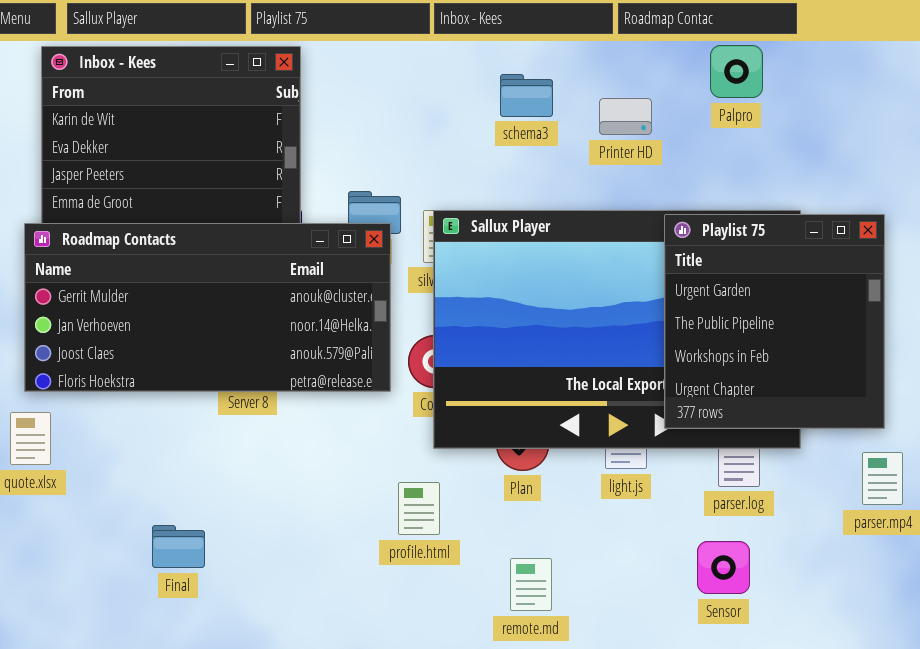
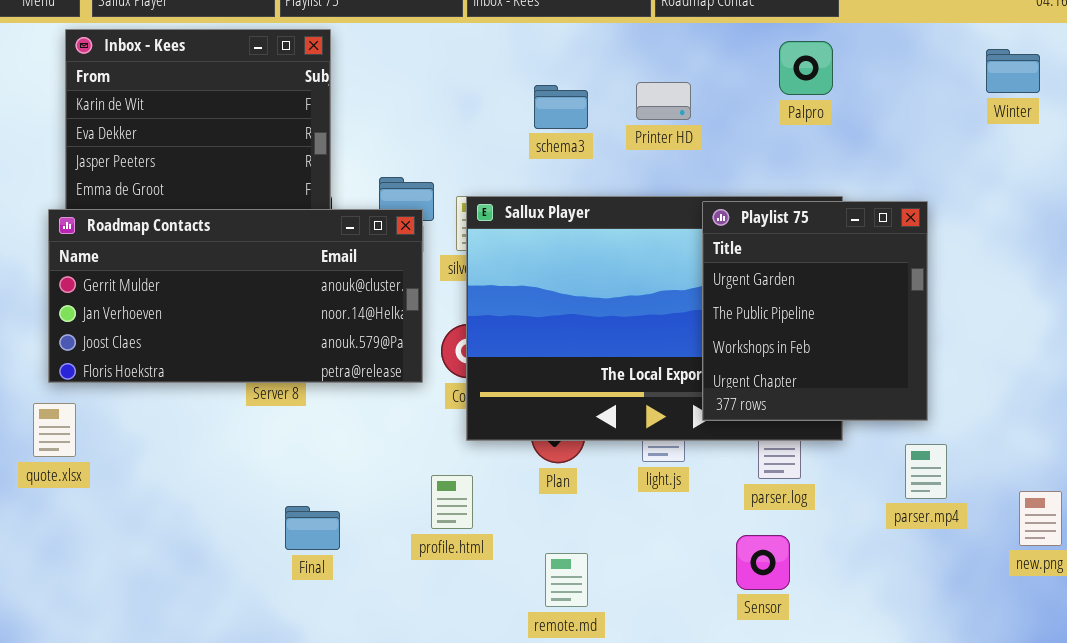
Palpro: [710,45,763,98] -> [779,41,833,95], moved
schema3: [500,74,553,117] -> [534,85,588,129], moved
Final: [152,525,205,568] -> [285,506,340,550], moved

